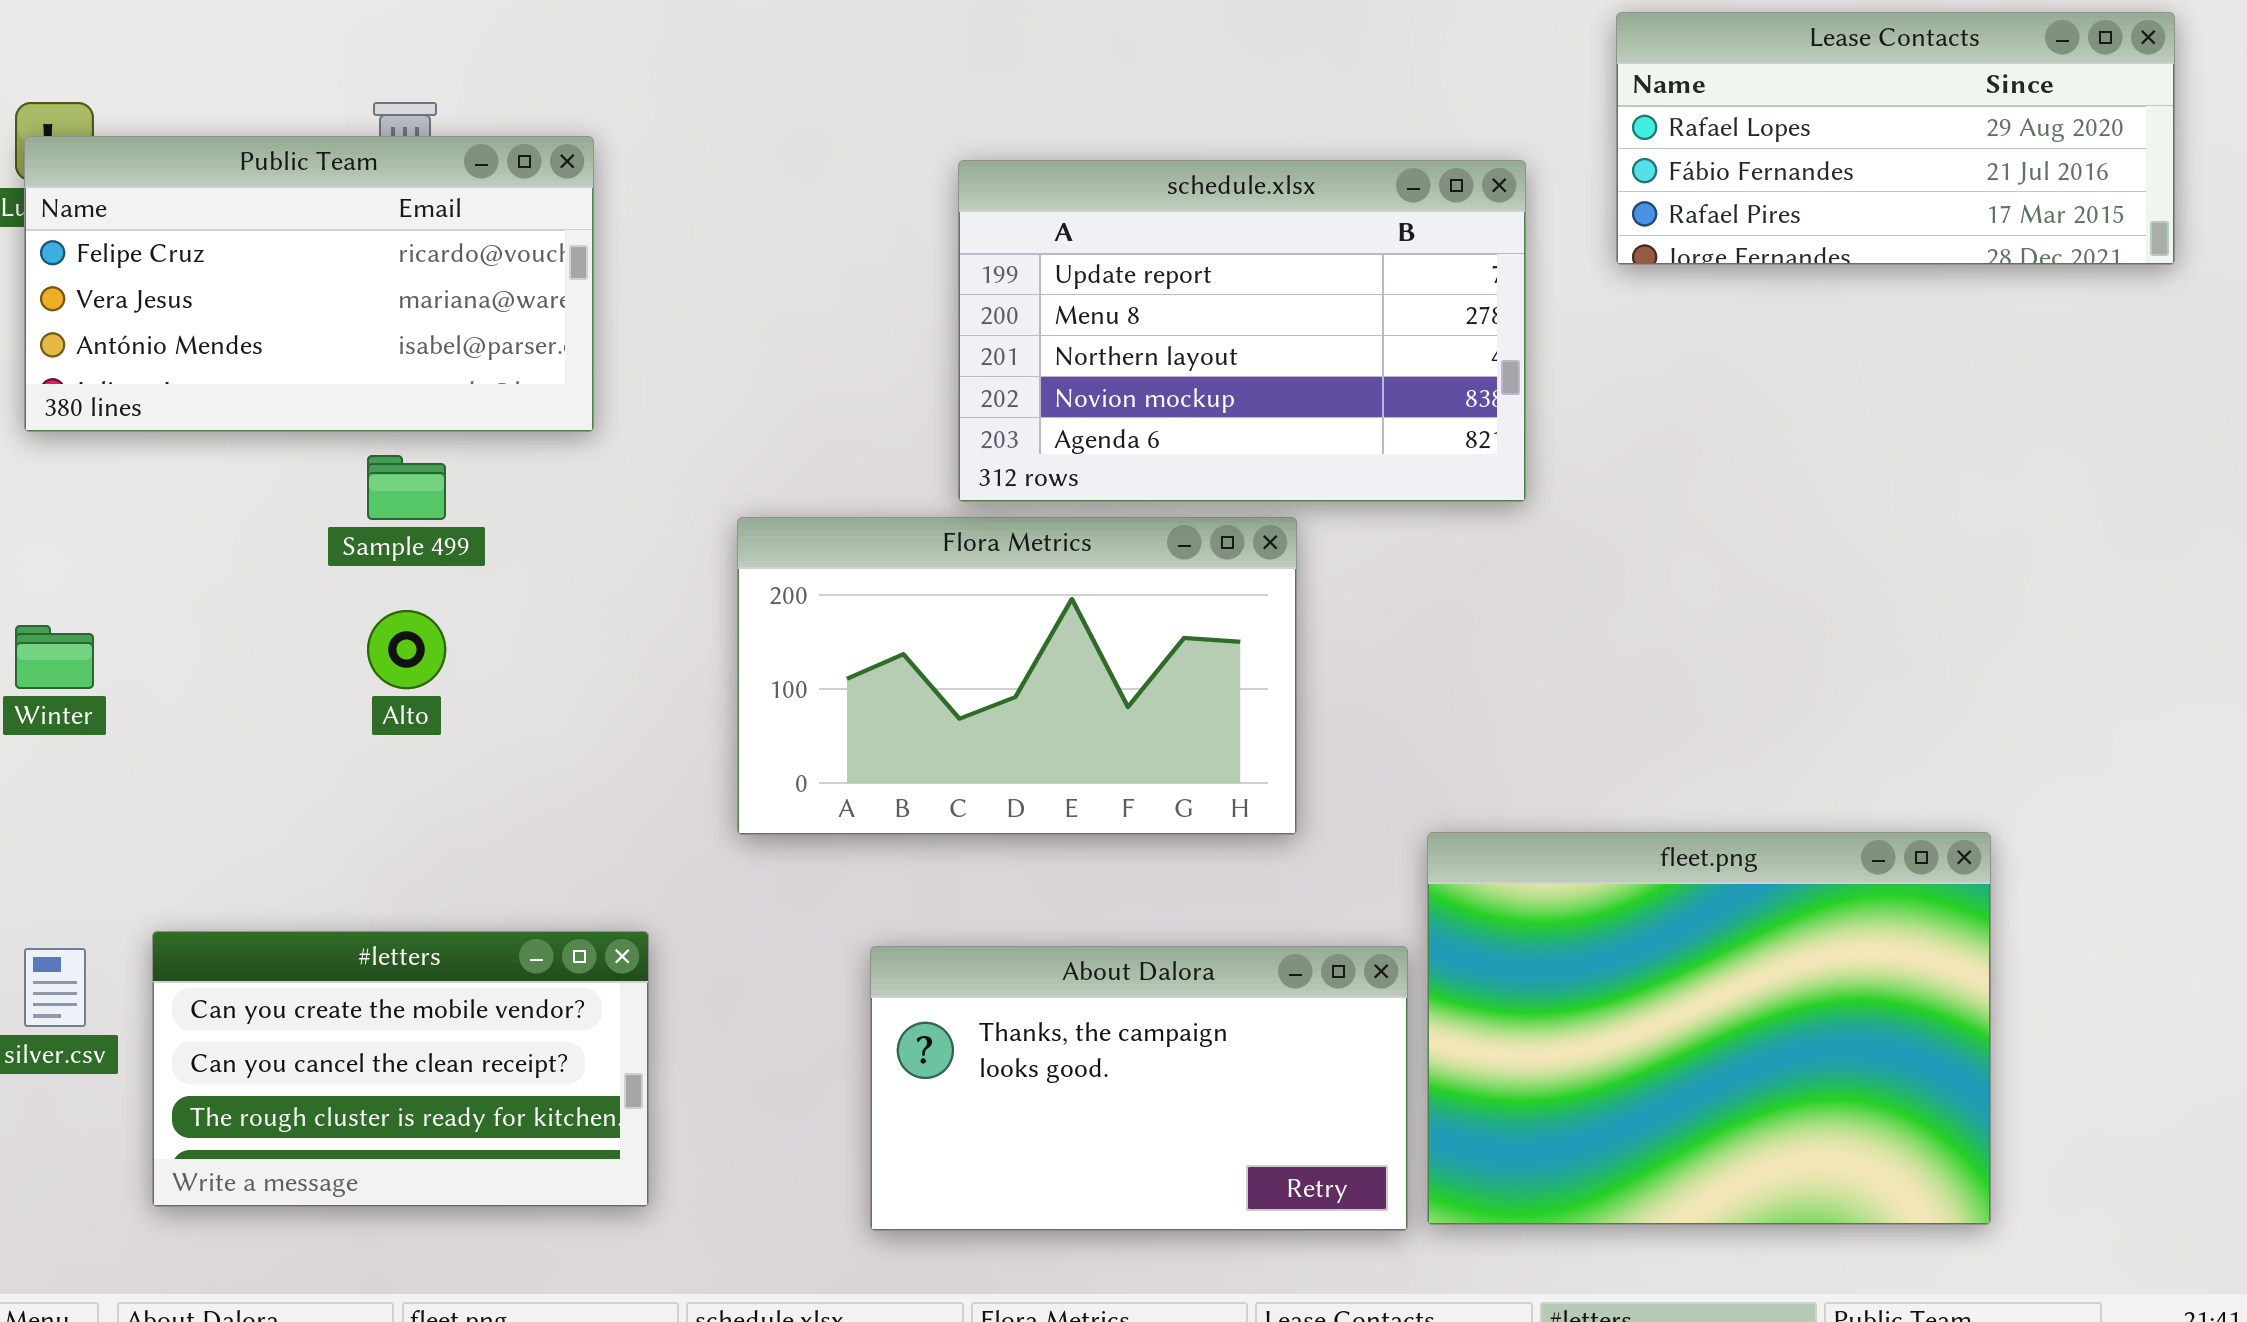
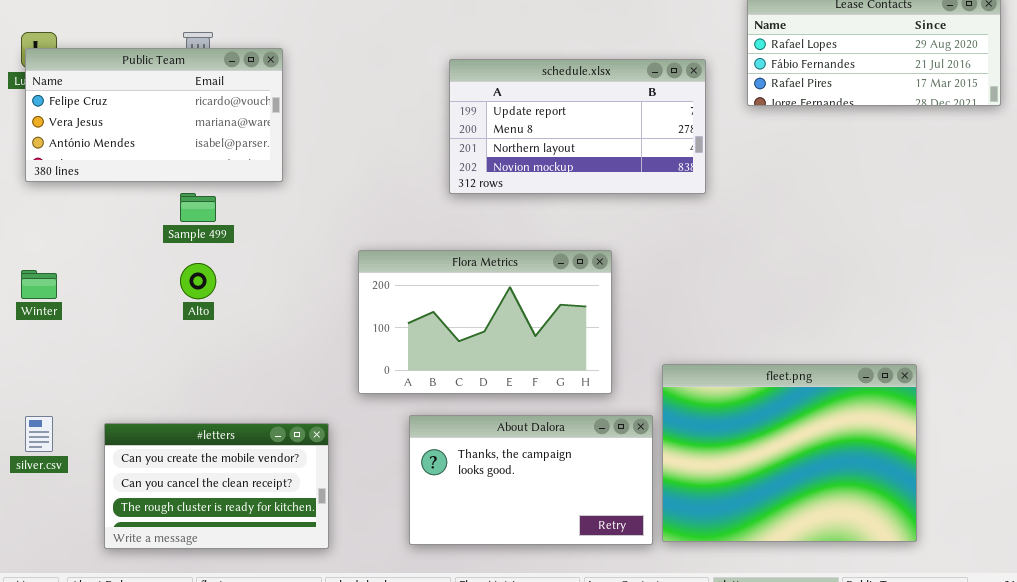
schedule.xlsx: [958,160,1526,502] -> [449,59,706,194], resized
Flora Metrics: [737,517,1297,835] -> [358,250,612,394], moved
#letters: [152,931,649,1207] -> [104,423,329,549], moved

